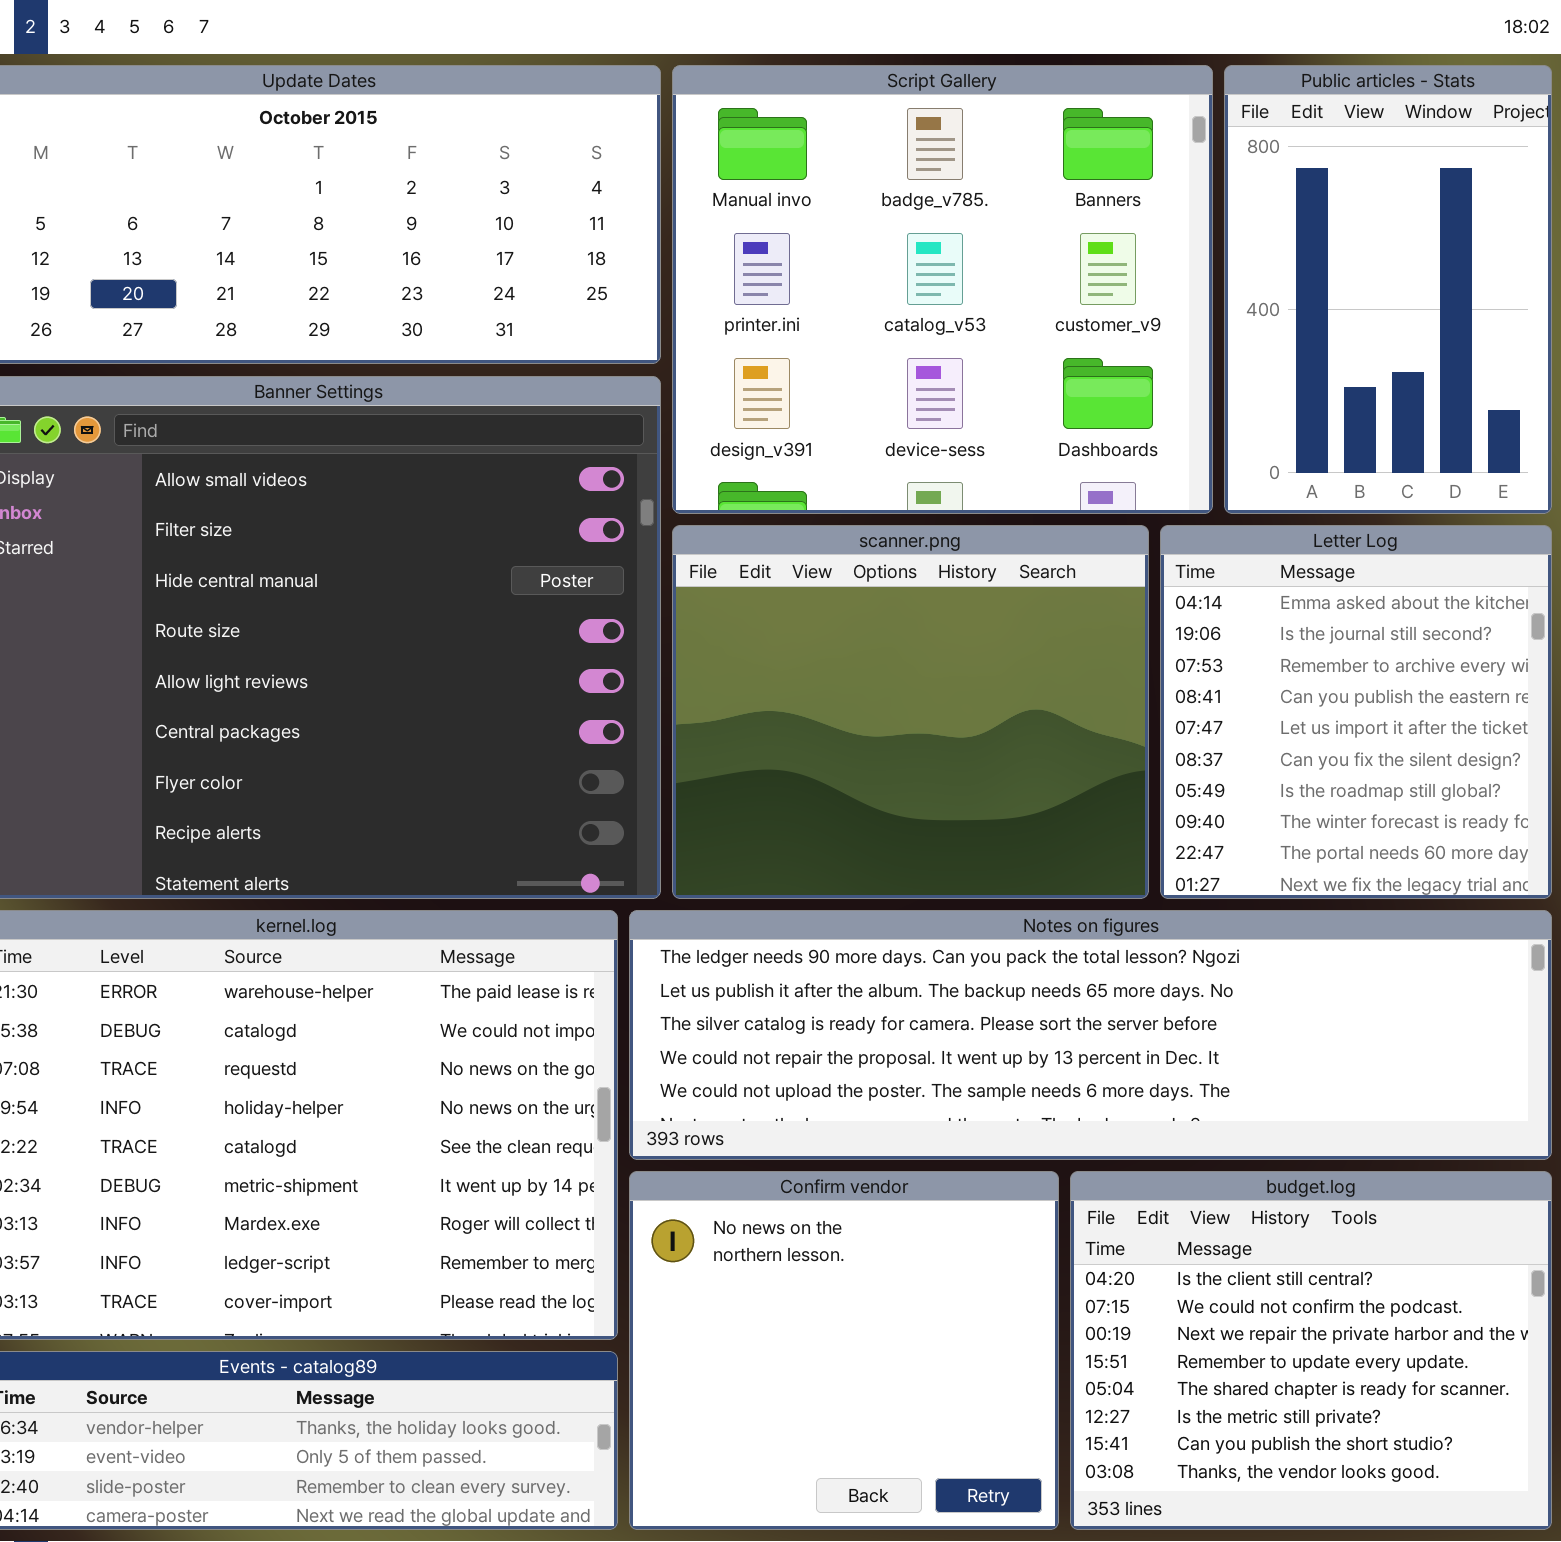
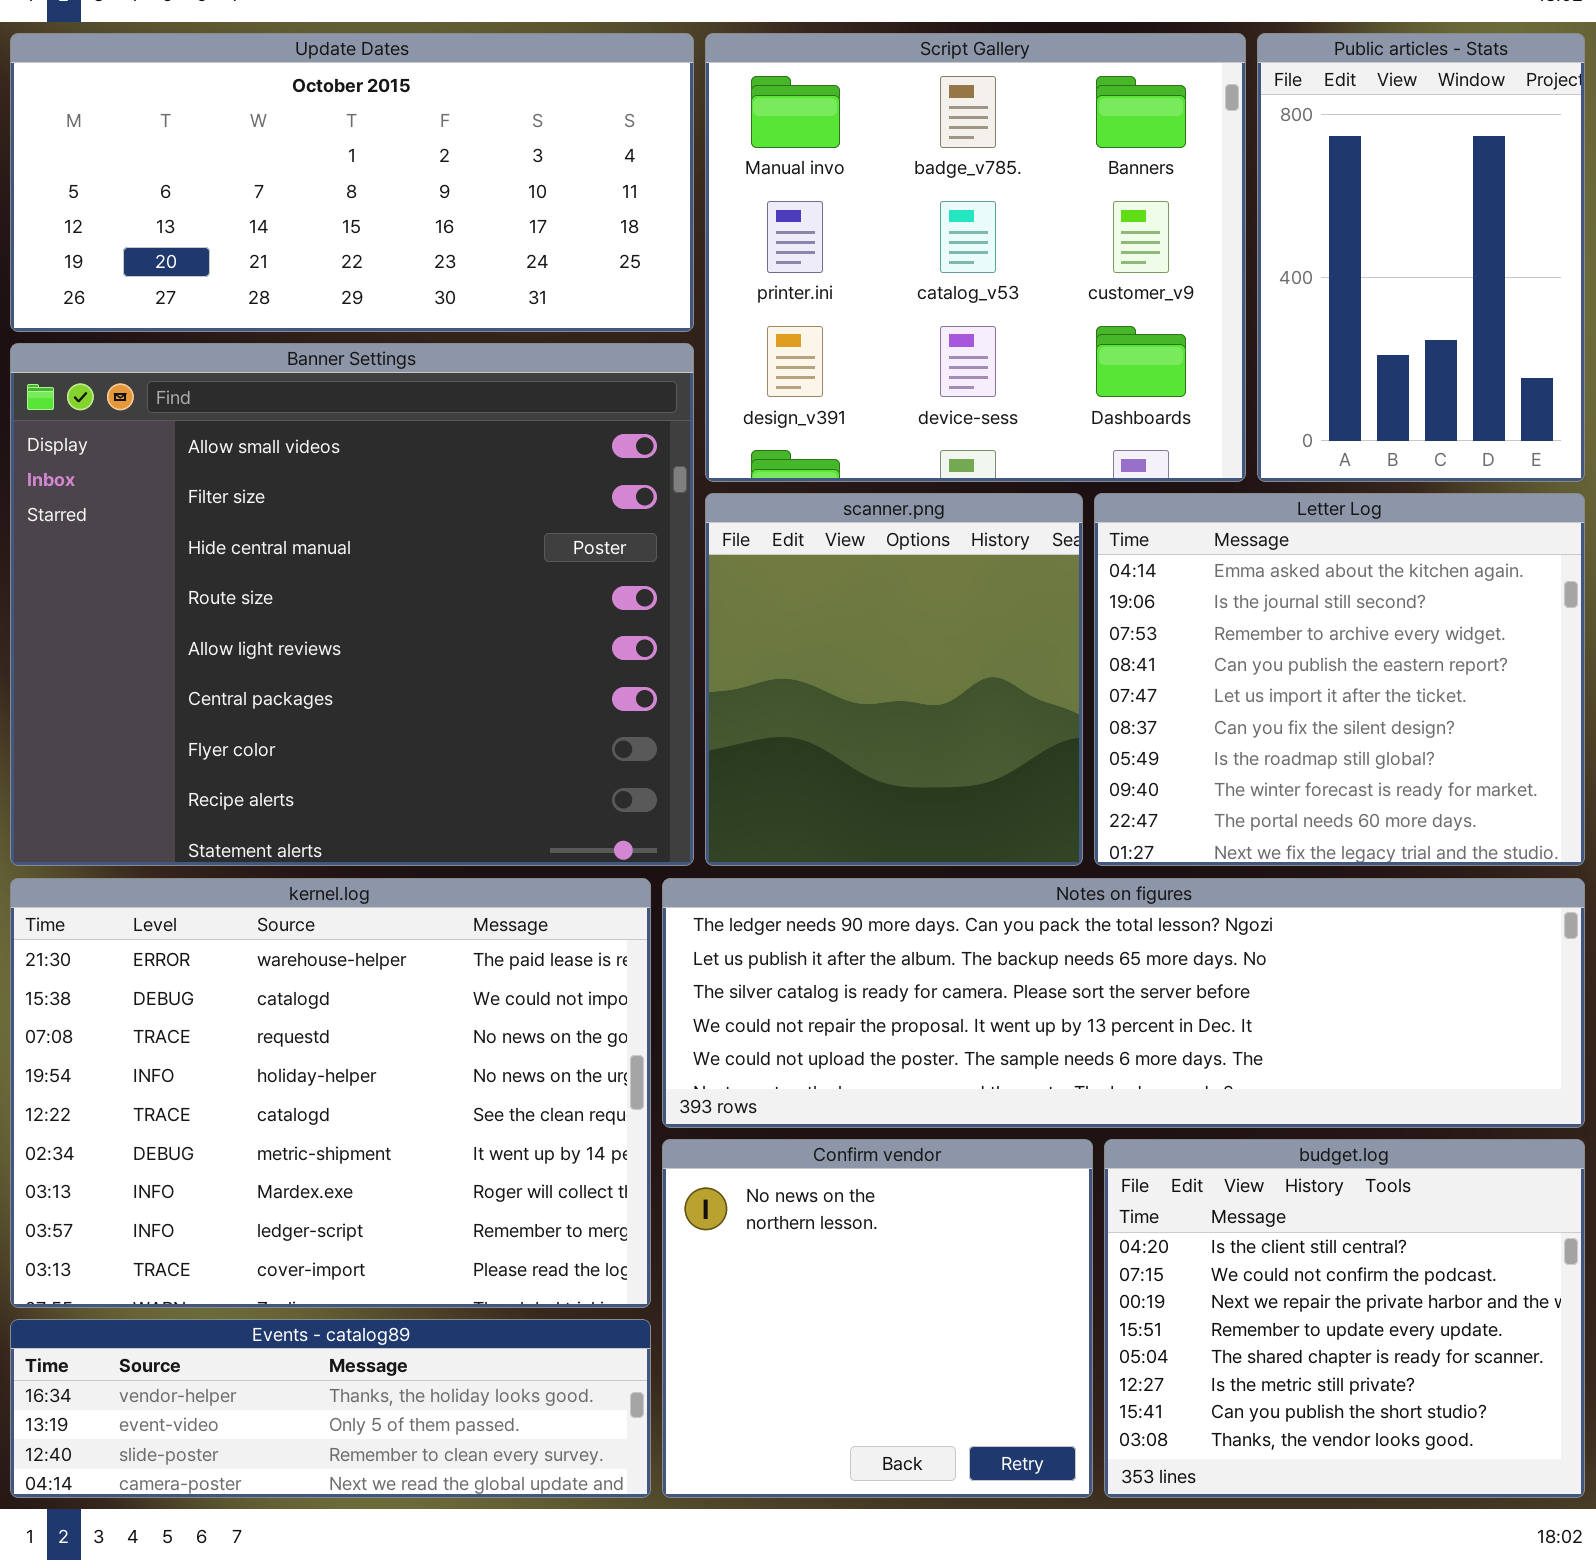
scanner.png: [672,525,1149,899] -> [705,493,1083,866], resized
Letter Log: [1160,525,1552,899] -> [1094,493,1585,866], resized

